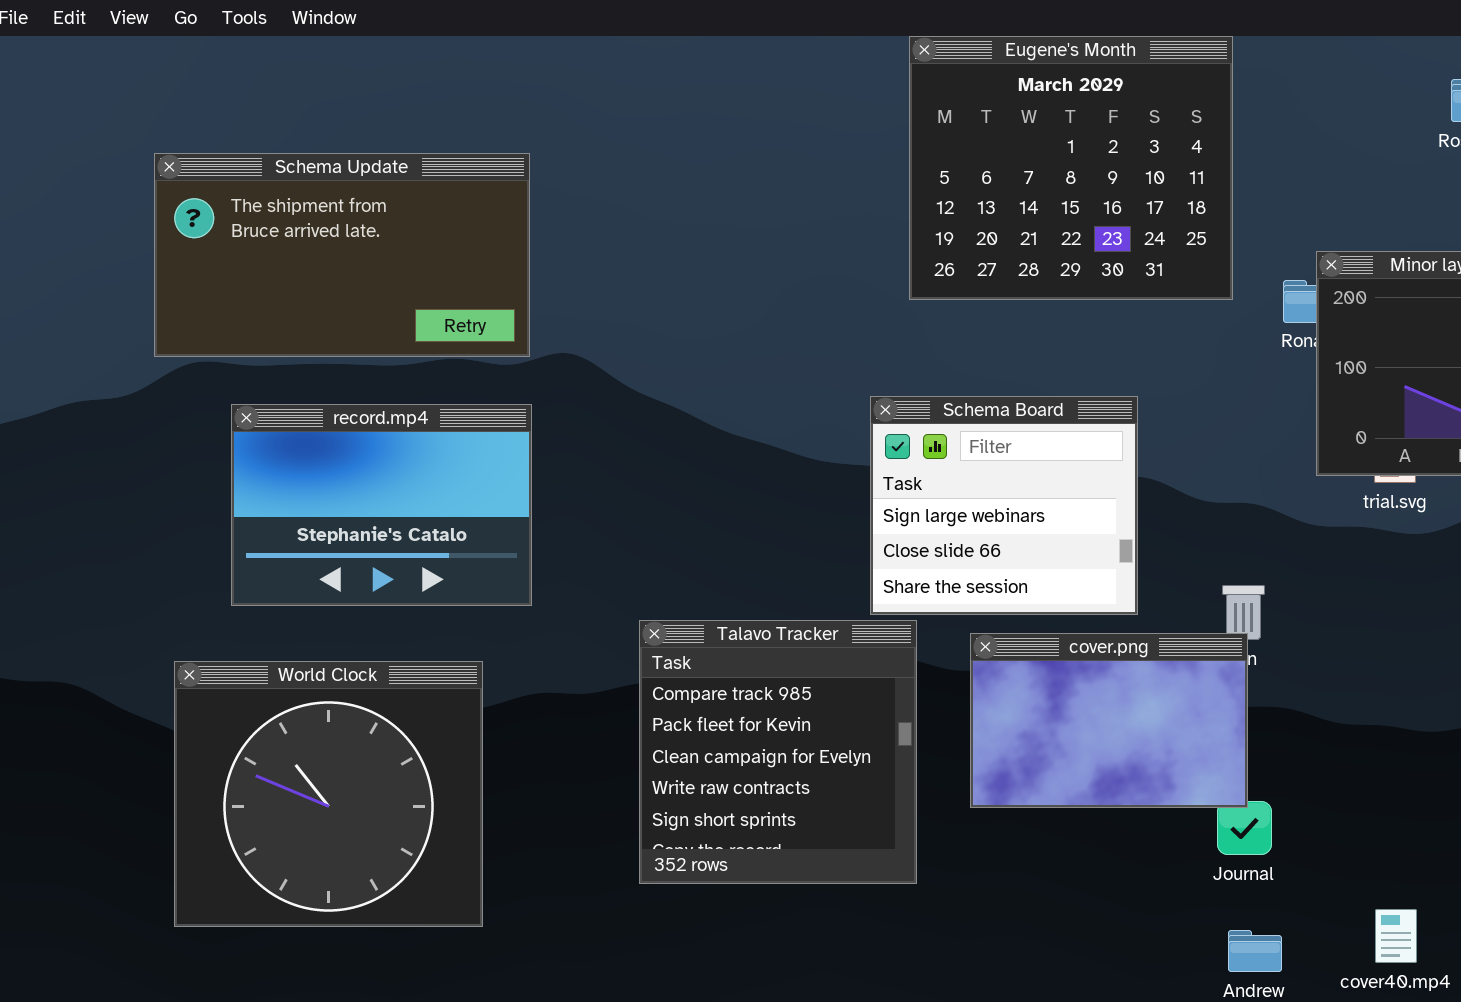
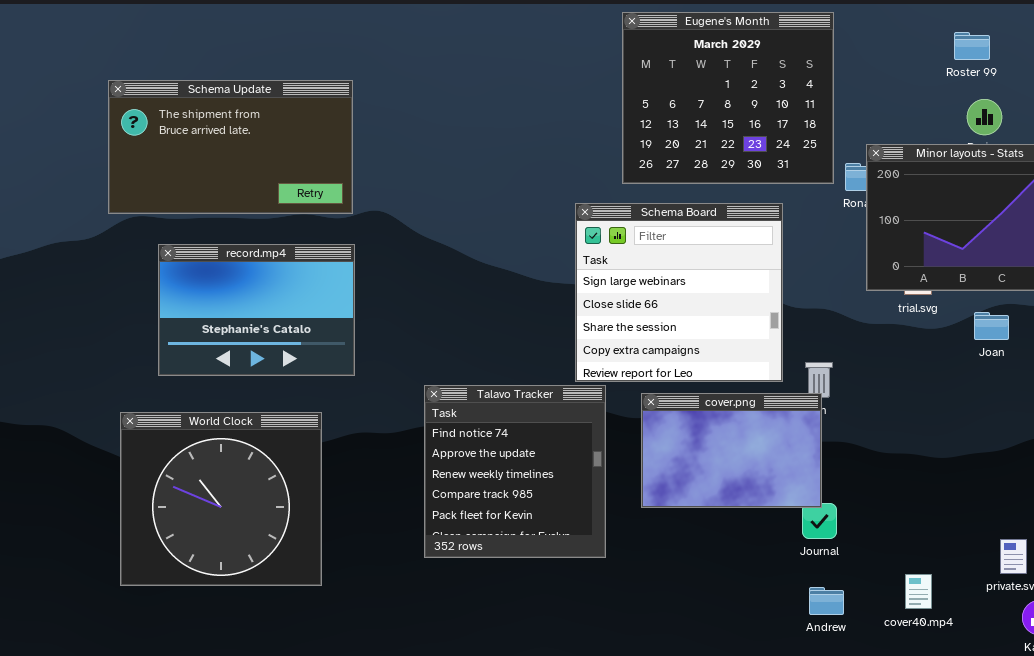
Eugene's Month: [909,36,1233,300] -> [622,12,834,184], moved
Schema Board: [870,396,1138,615] -> [575,203,783,382], resized
Talavo Tracker: [639,620,917,884] -> [424,385,606,558], scrolled up 3 rows

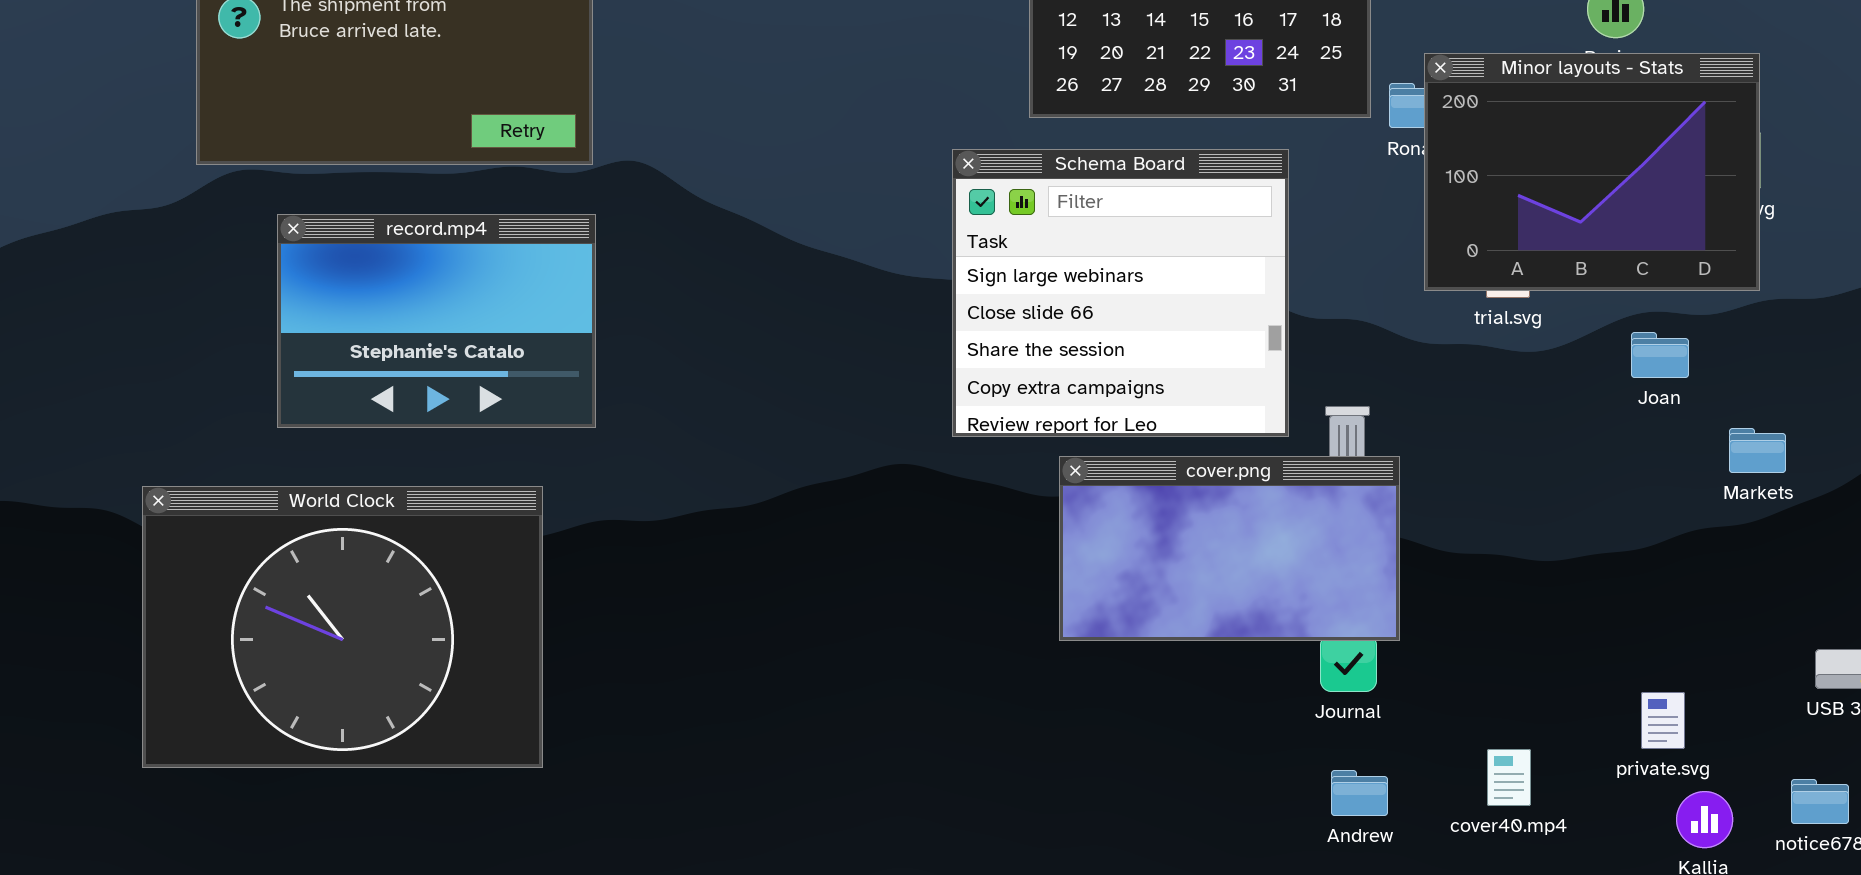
Joan: [974,312,1009,340] -> [1631,332,1689,378], moved
Talavo Tracker: [424,385,606,558] -> none, closed
cover.png: [641,393,822,508] -> [1059,456,1400,641], resized
World Clock: [120,412,322,586] -> [142,486,543,768], resized

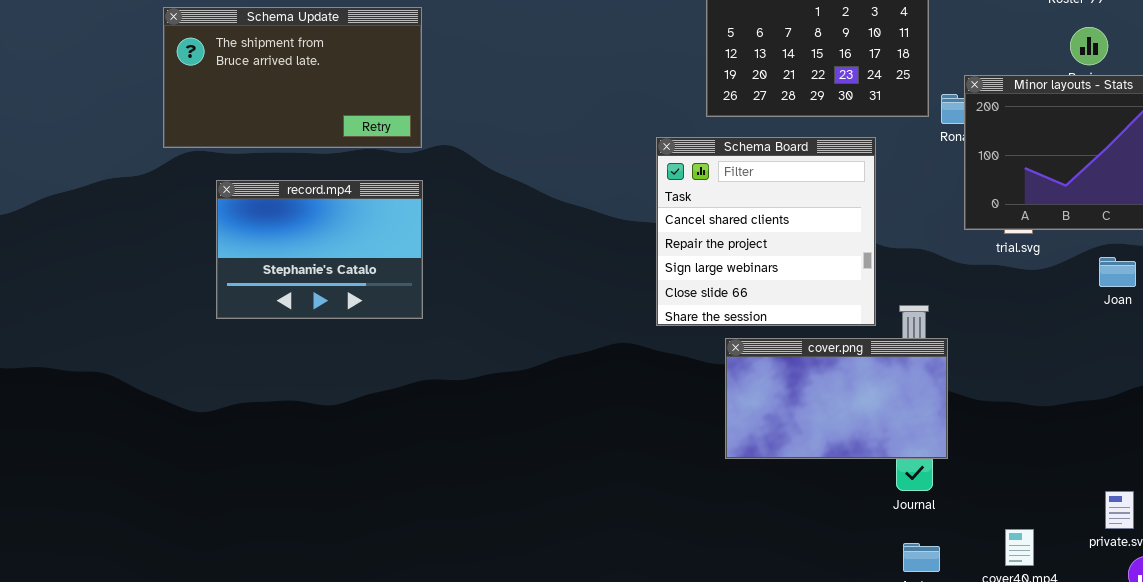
Schema Board: [952,149,1289,437] -> [656,137,876,326], scrolled up 2 rows
World Clock: [142,486,543,768] -> none, closed

